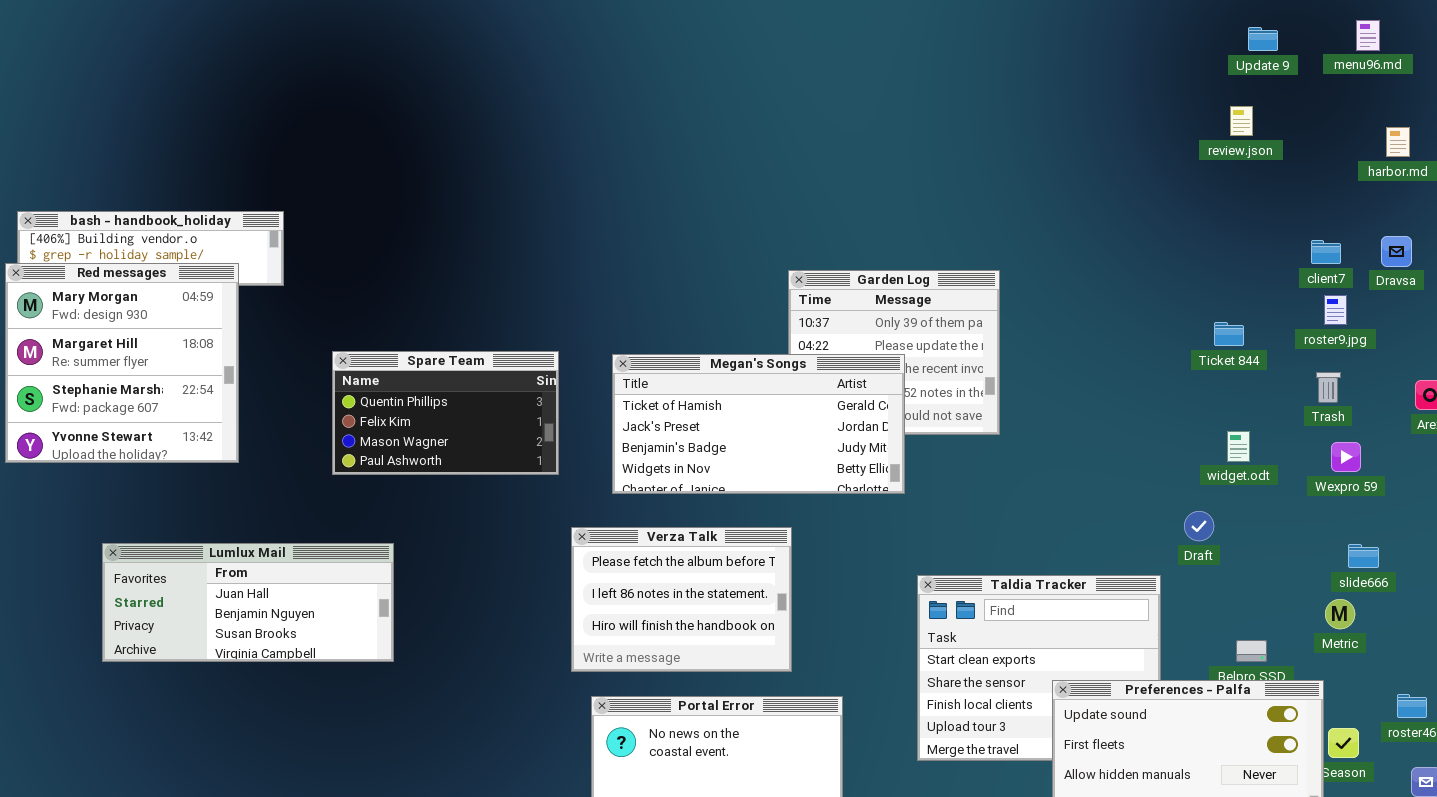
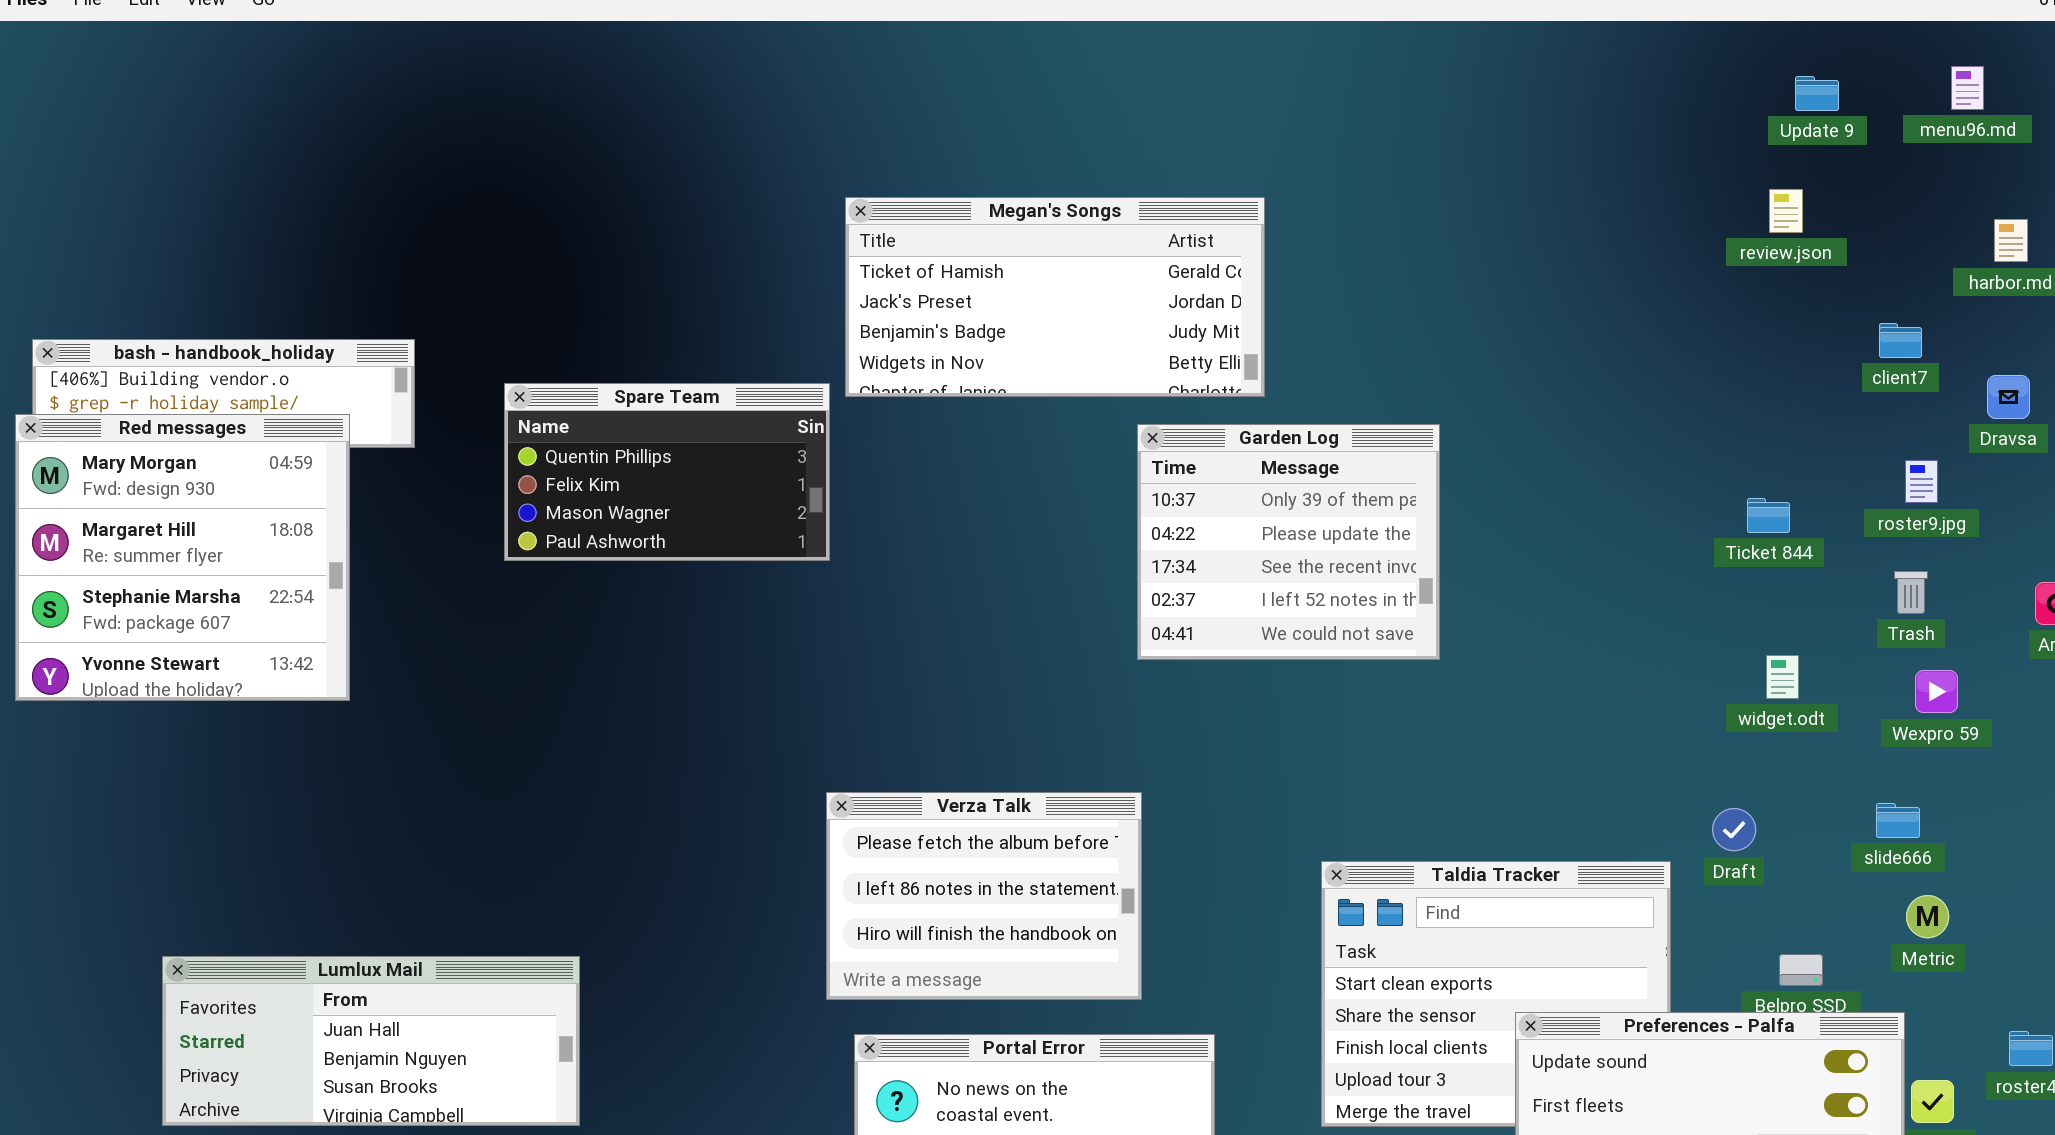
client7: [1311,240,1341,264] -> [1879,323,1922,358], moved
Spare Team: [332,351,559,475] -> [504,383,830,561], moved
Megan's Songs: [612,354,905,494] -> [845,197,1265,397], moved
Draft: [1184,511,1214,541] -> [1712,808,1756,851], moved
Lumlux Mail: [102,543,394,662] -> [162,956,580,1126], moved
slide666: [1348,544,1379,568] -> [1876,803,1920,838], moved

